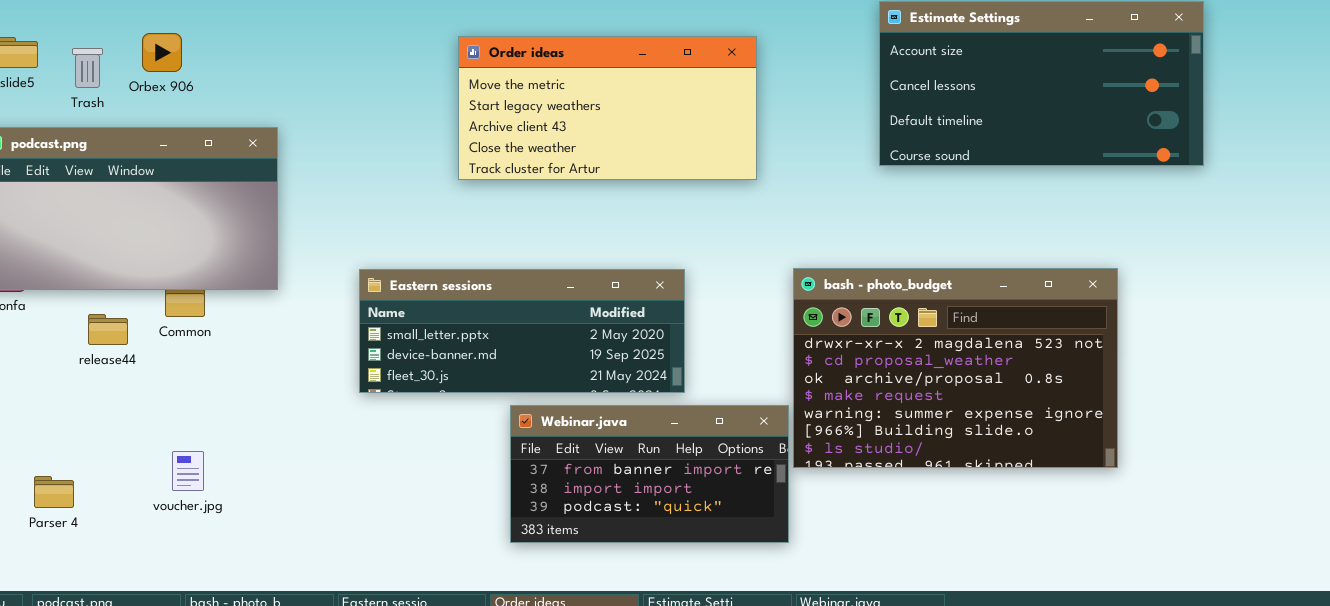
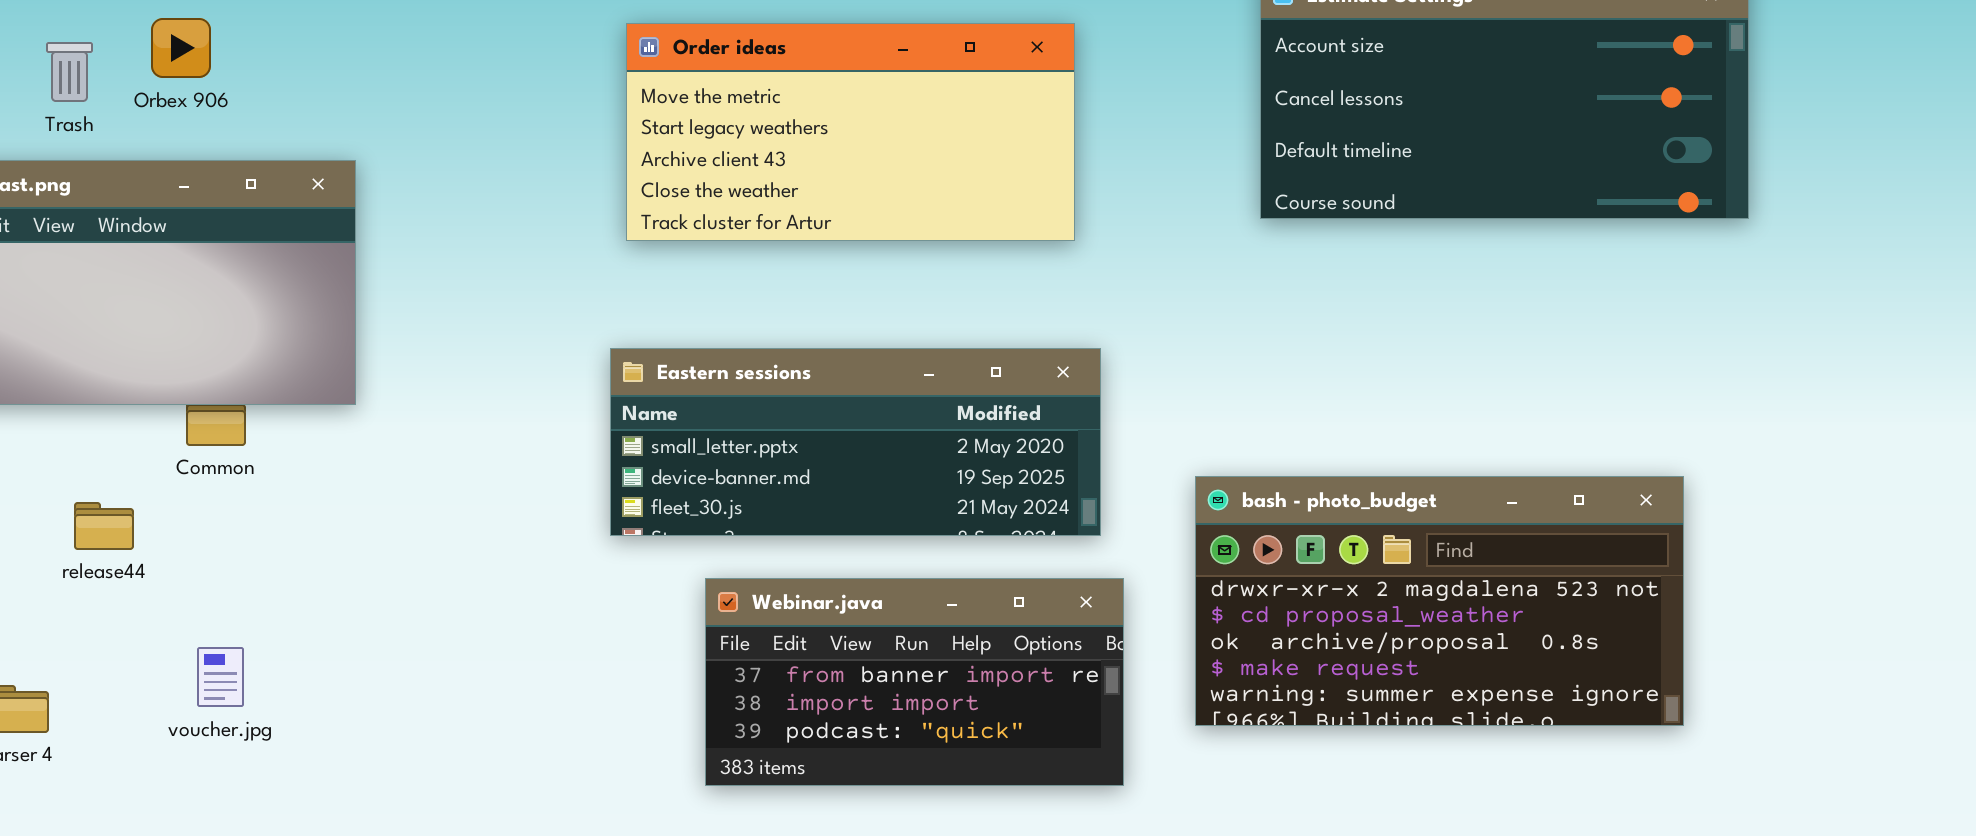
bash - photo_budget: [793,268,1118,468] -> [1195,476,1684,726], moved, resized
Eastern sessions: [359,269,685,393] -> [610,348,1101,536], moved
release44: [88,314,128,345] -> [74,502,134,550], moved

